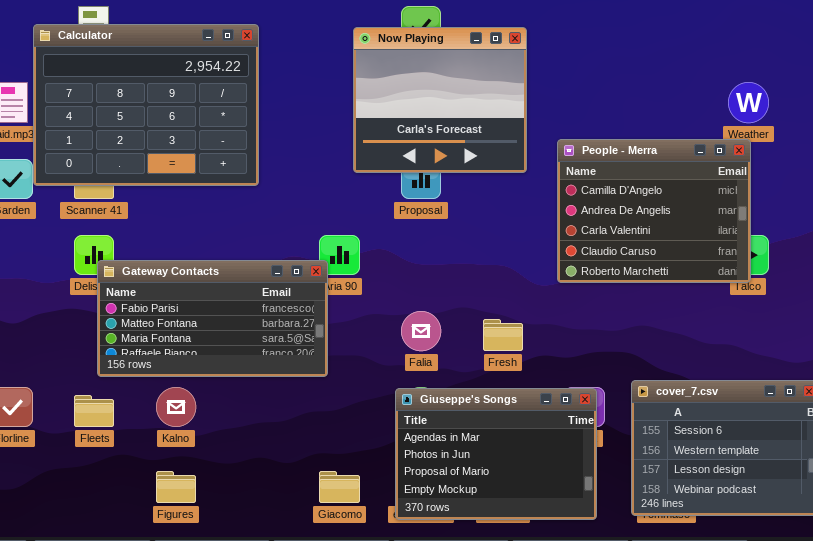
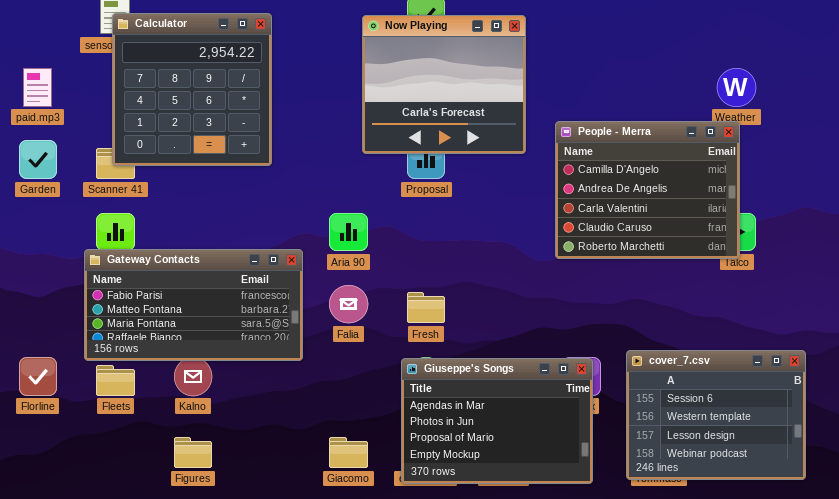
Calculator: [33,24,259,186] -> [112,13,272,166], resized
Gateway Contacts: [97,260,328,377] -> [84,249,303,361], moved
Falia: [401,311,441,351] -> [329,285,368,323], moved
Fresh: [483,319,523,351] -> [407,292,445,323], moved

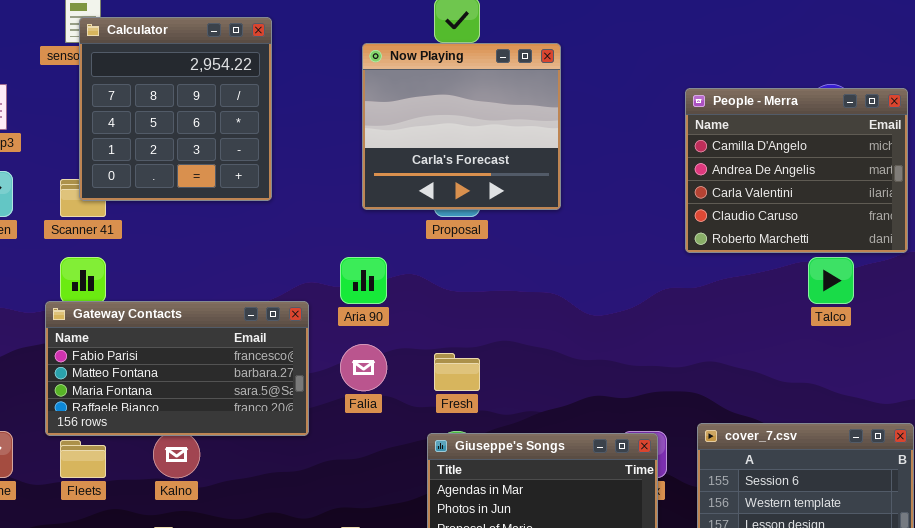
Now Playing: [362,15,526,154] -> [362,43,561,210], moved
People - Merra: [555,121,740,259] -> [685,88,908,253], moved

